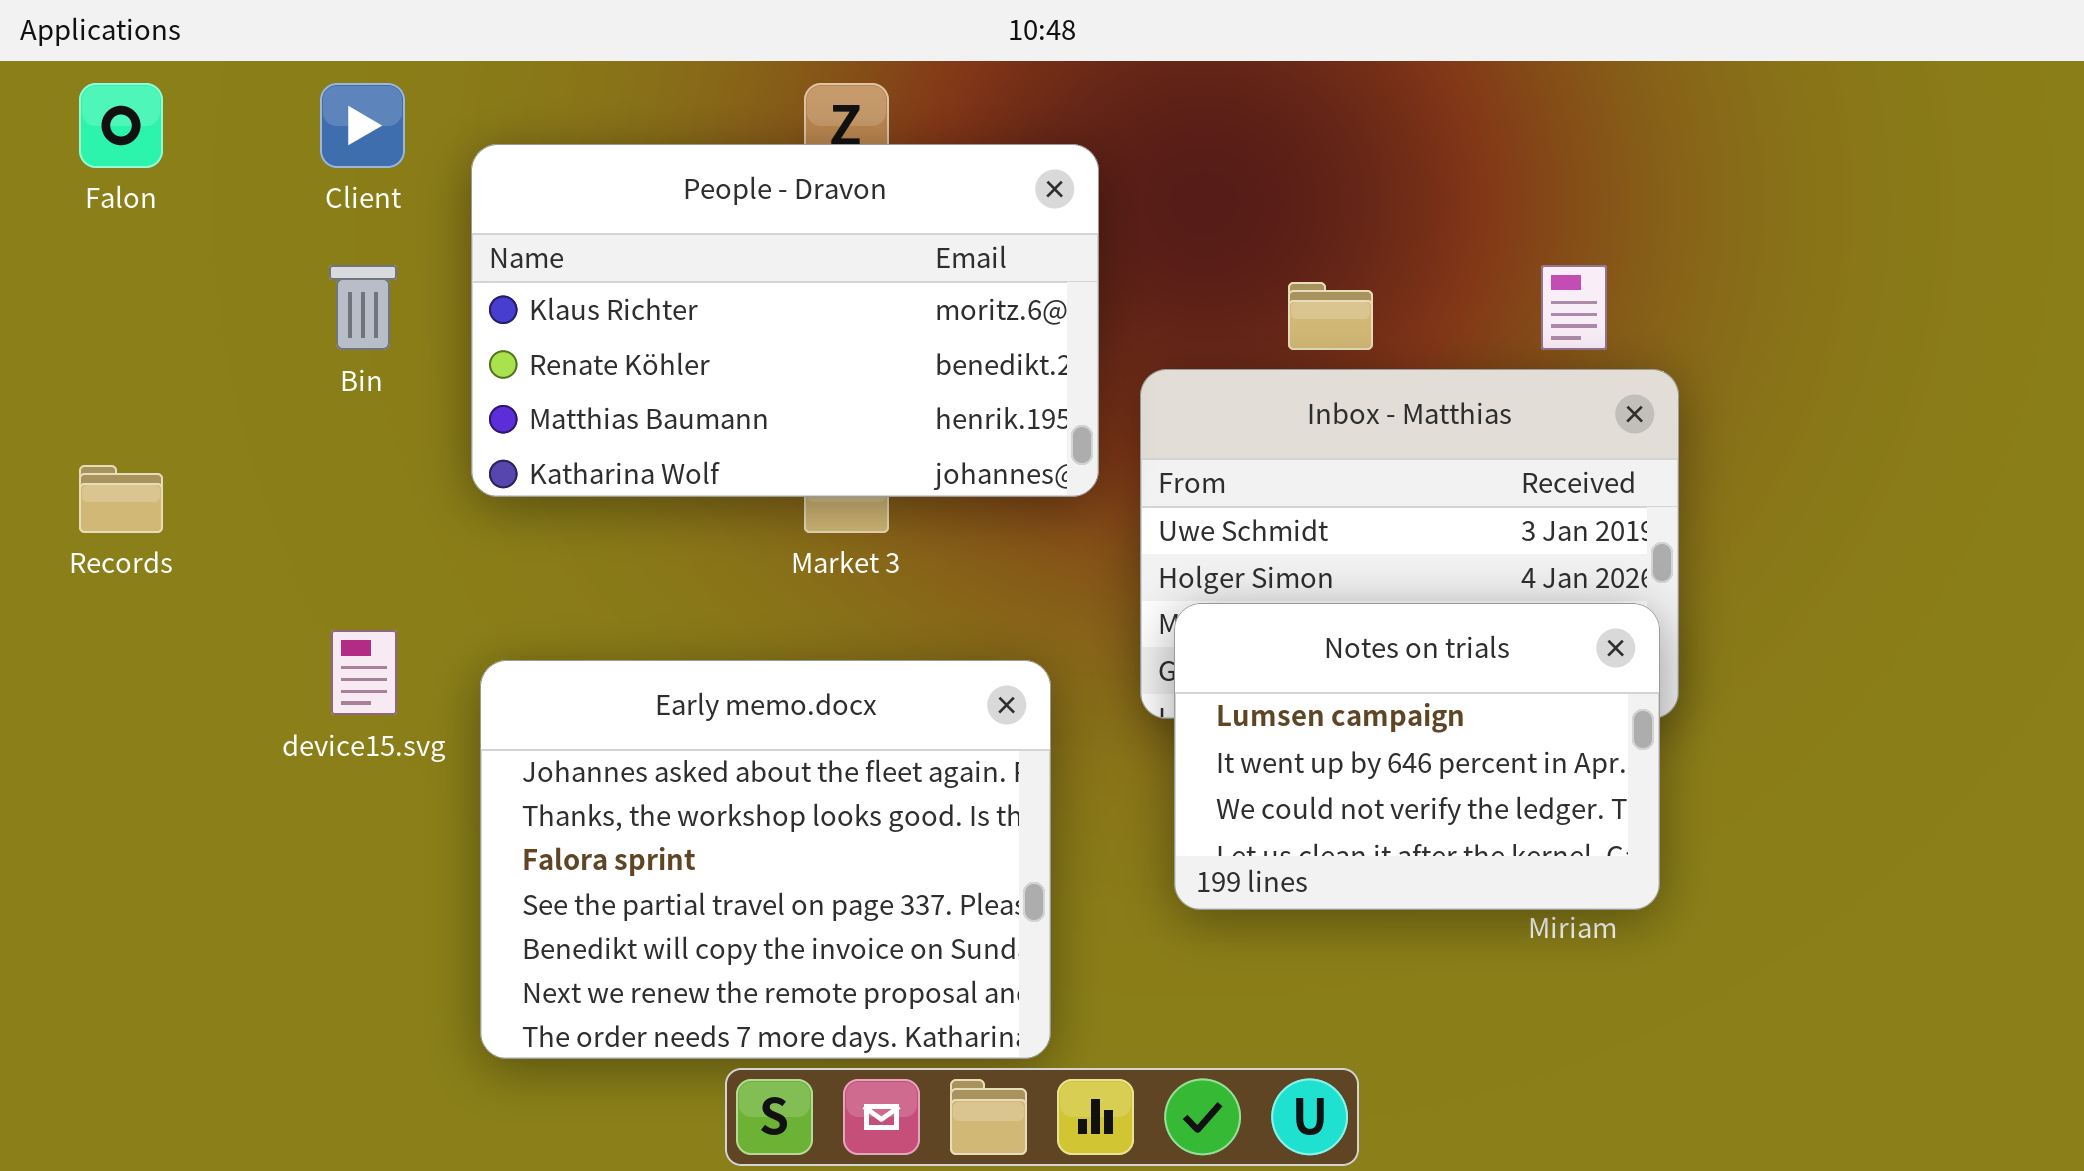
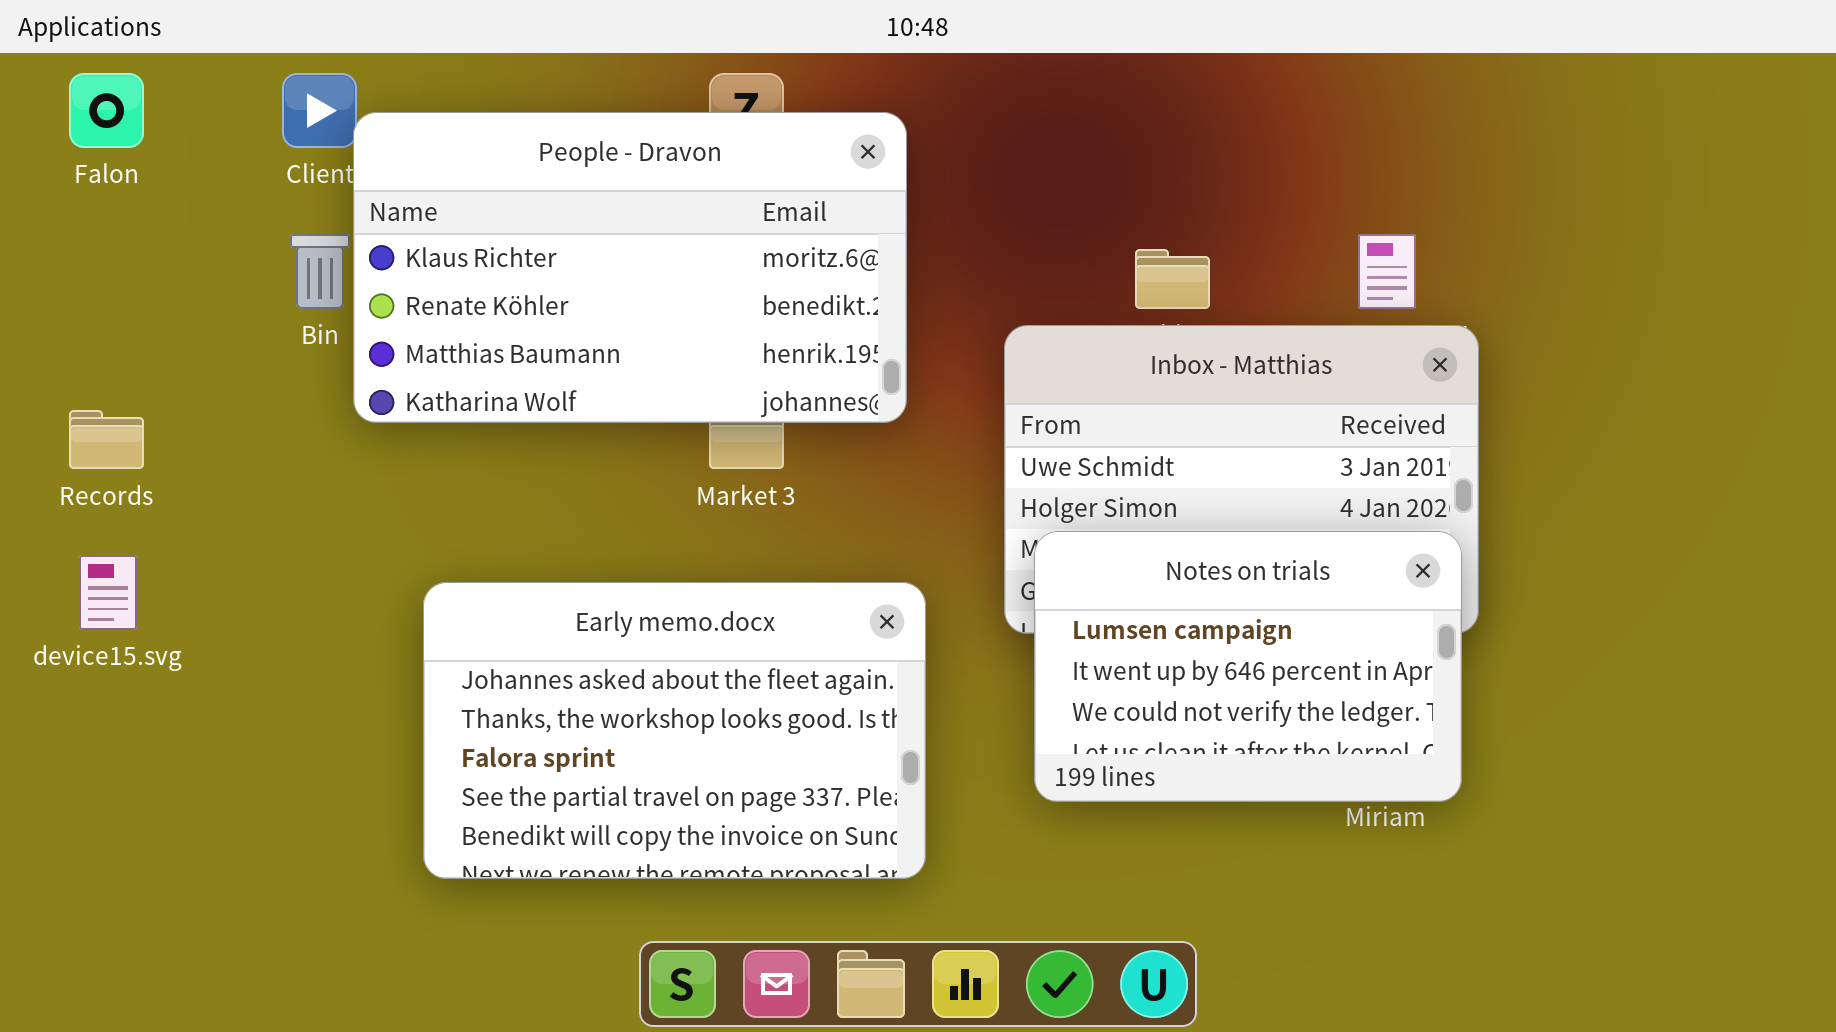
People - Dravon: [471,144,1099,497] -> [353,112,907,423], moved
device15.svg: [331,630,397,715] -> [79,555,137,630], moved
Early memo.docx: [480,660,1051,1059] -> [423,582,926,879], resized

